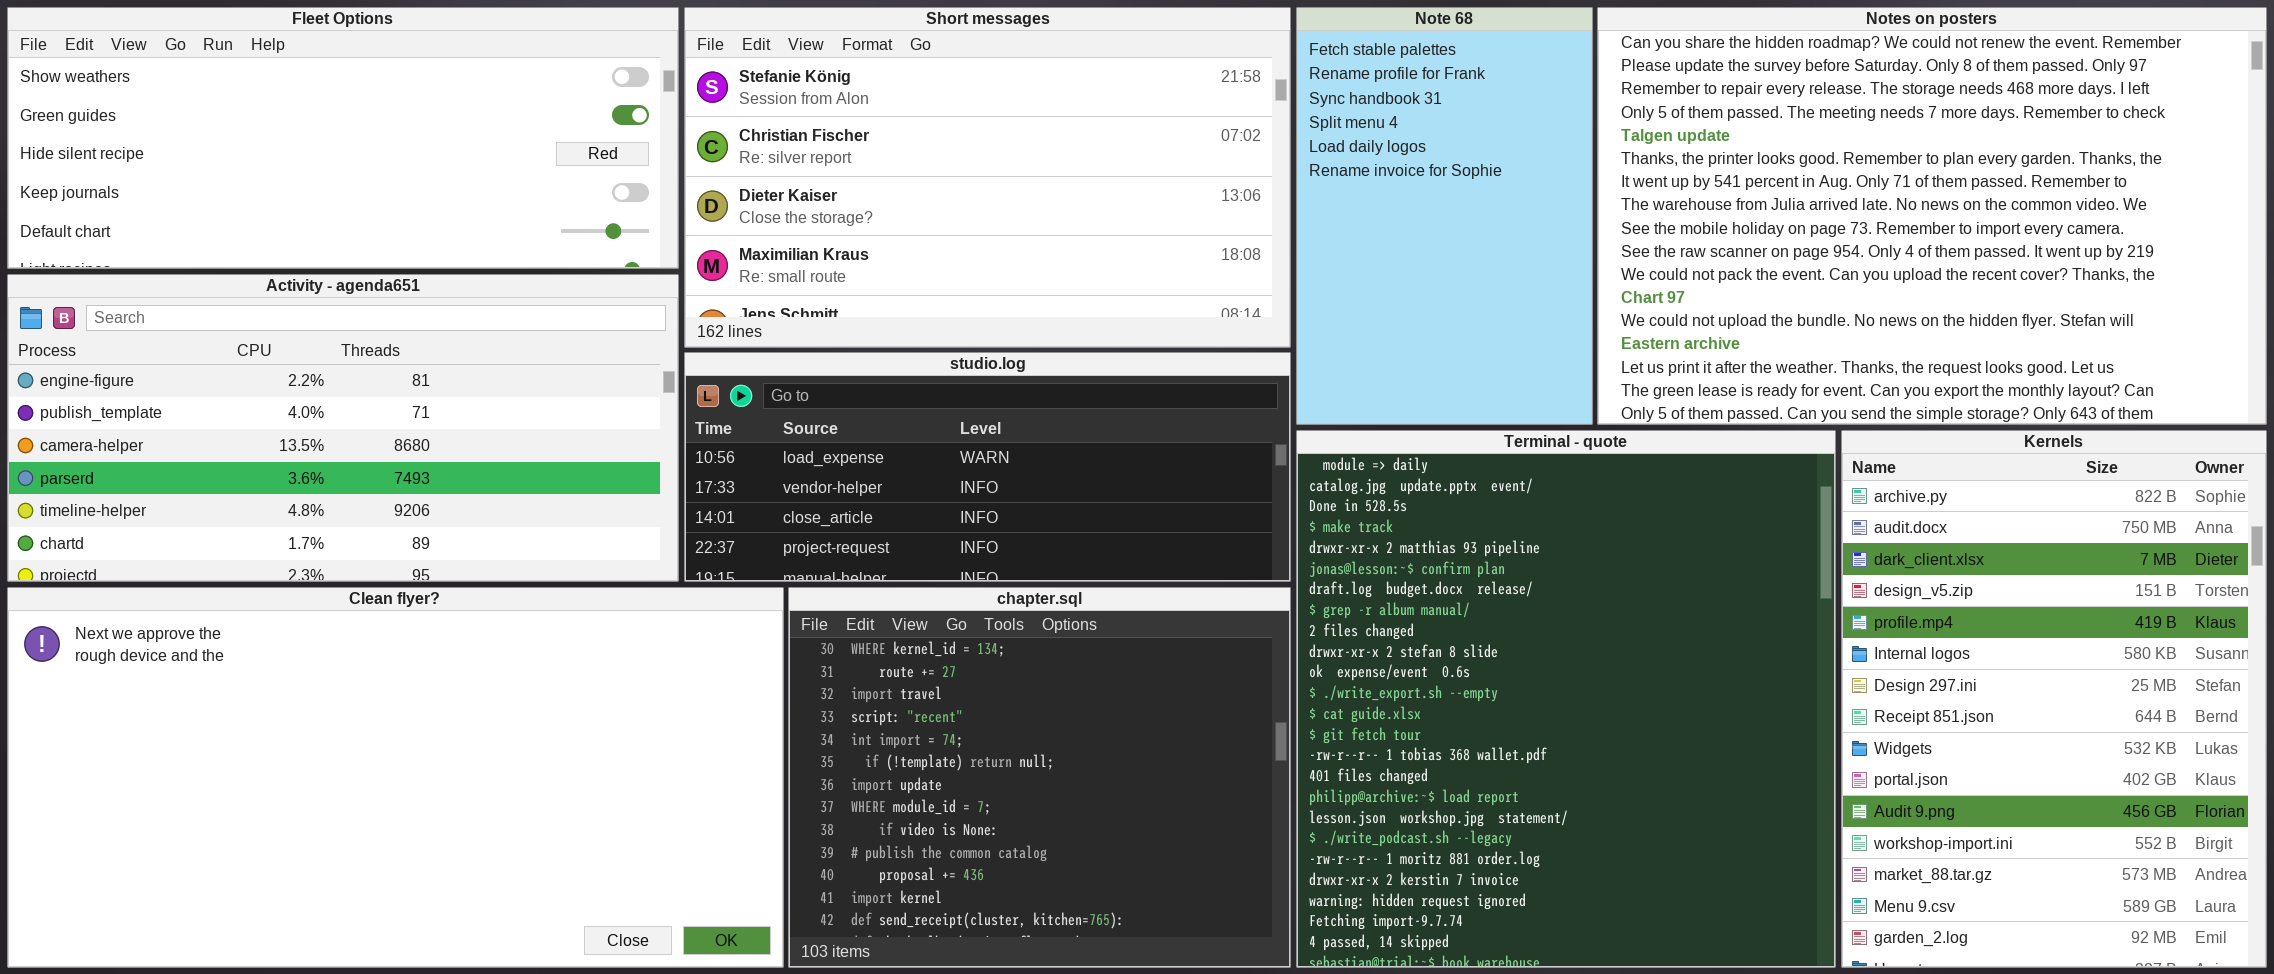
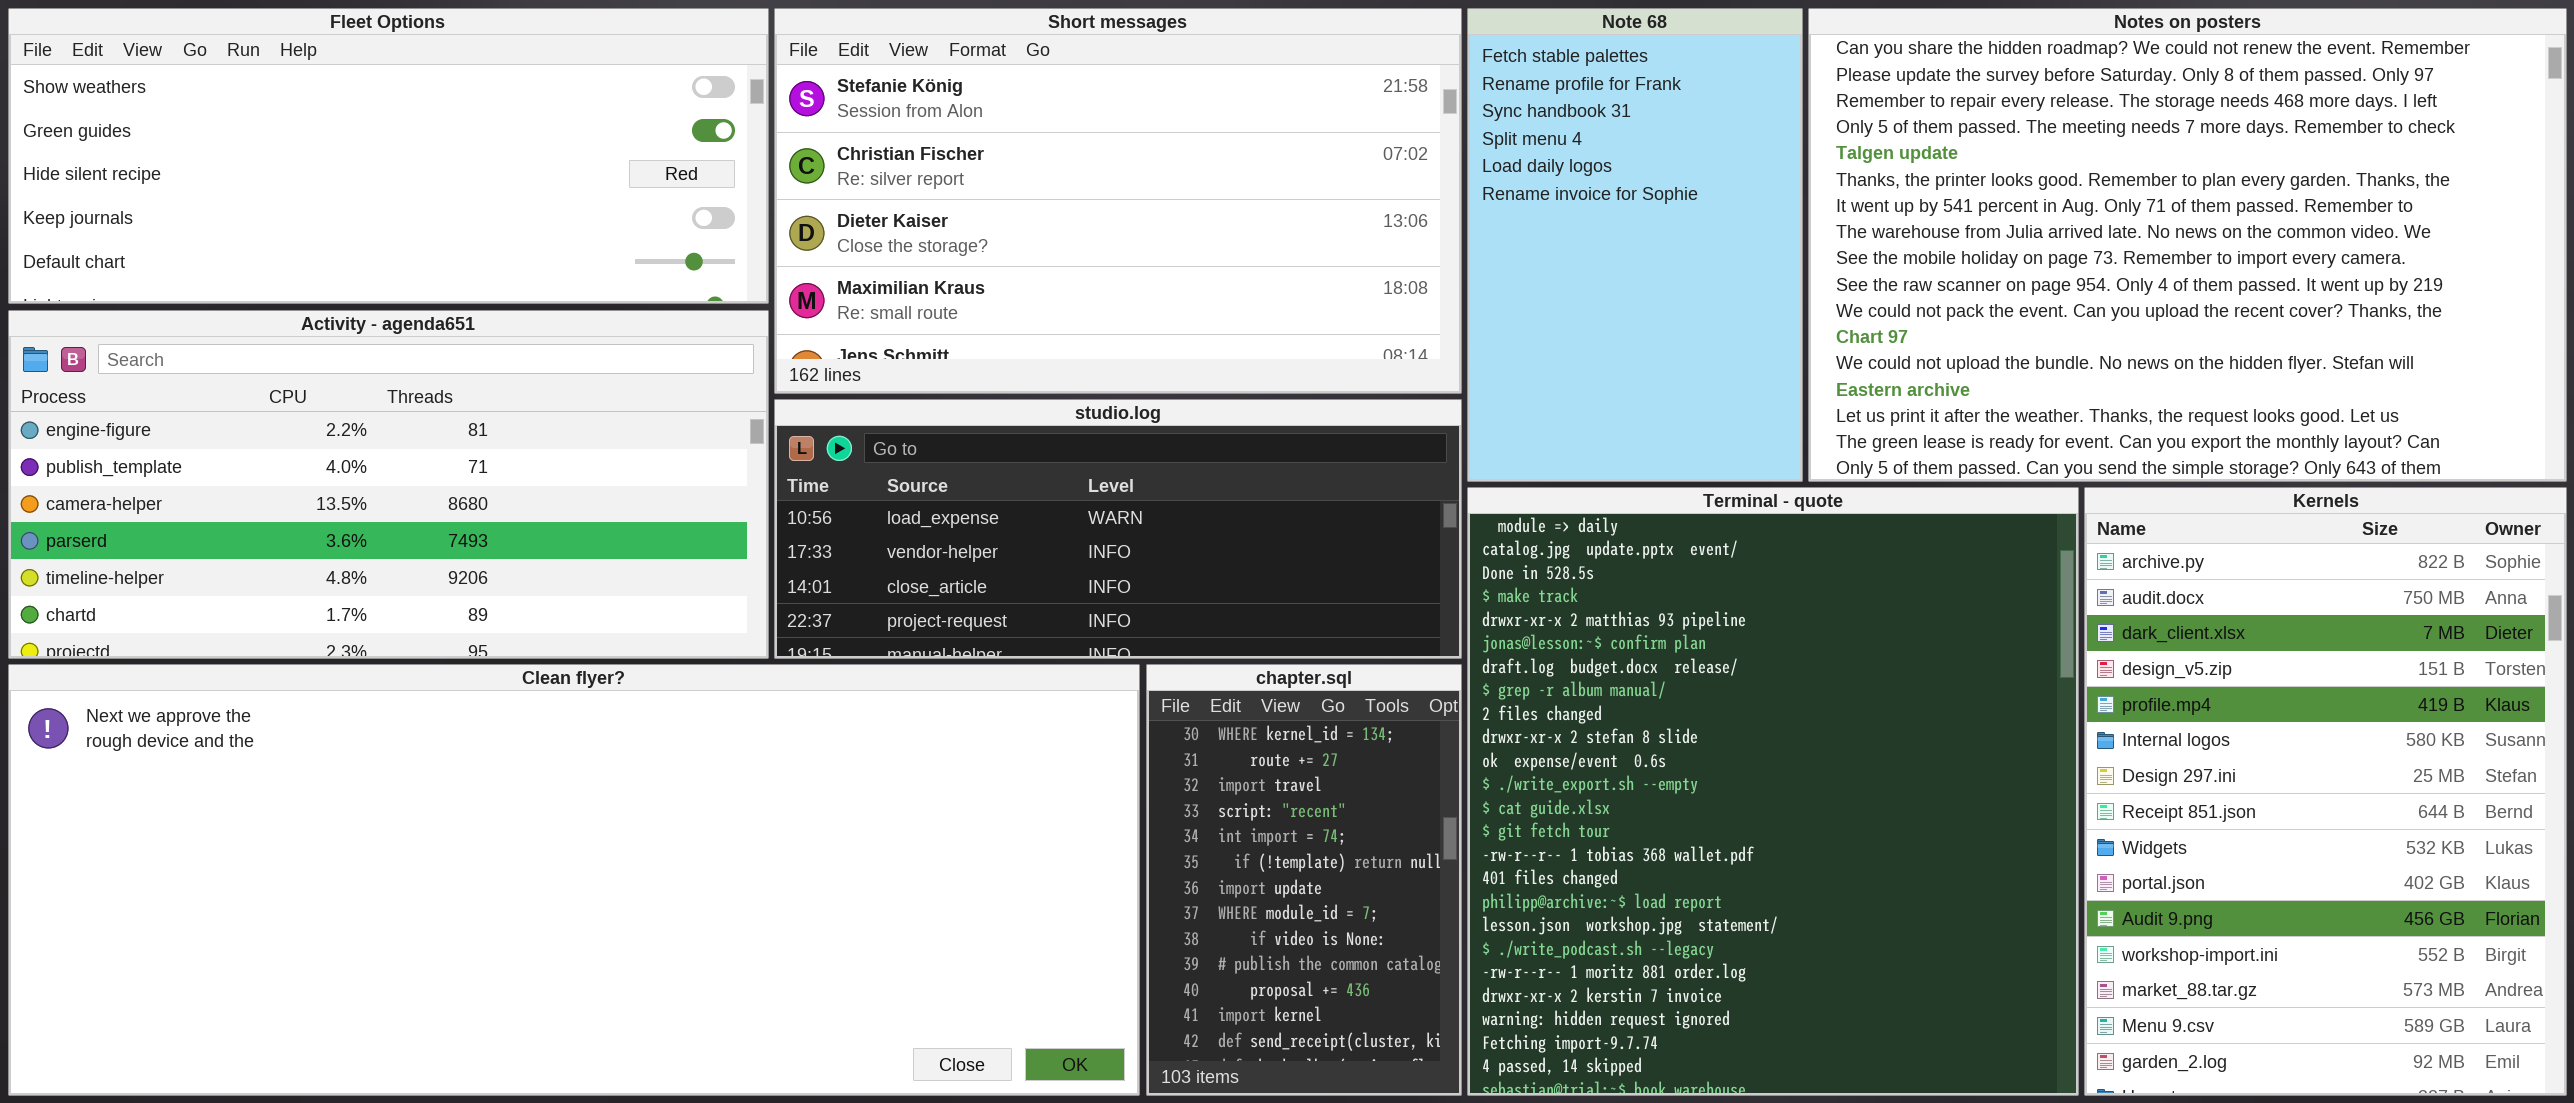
Clean flyer?: [7,587,784,968] -> [8,664,1140,1096], resized
chapter.sql: [788,587,1291,968] -> [1146,664,1462,1096], resized

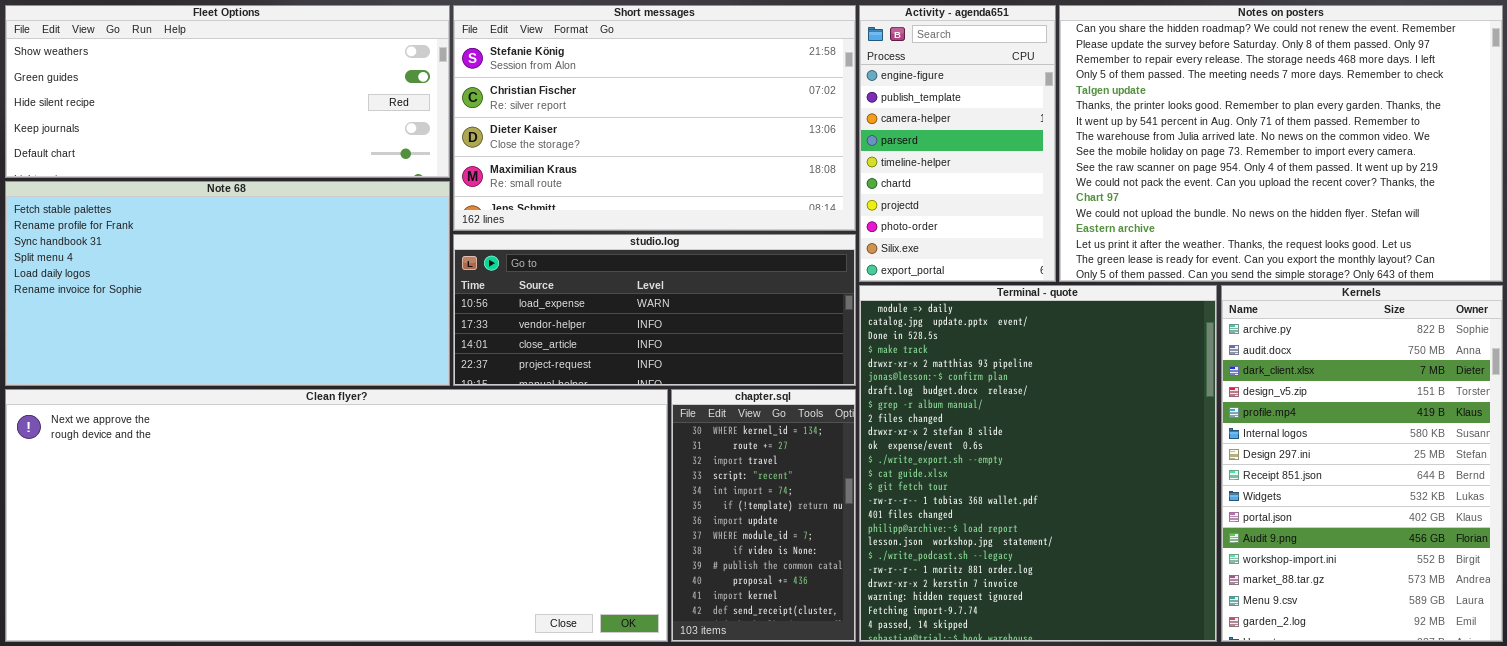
Note 68: [1467,8,1803,482] -> [5,181,450,386], moved, resized
Activity - agenda651: [8,310,769,659] -> [859,5,1056,282], moved, resized

